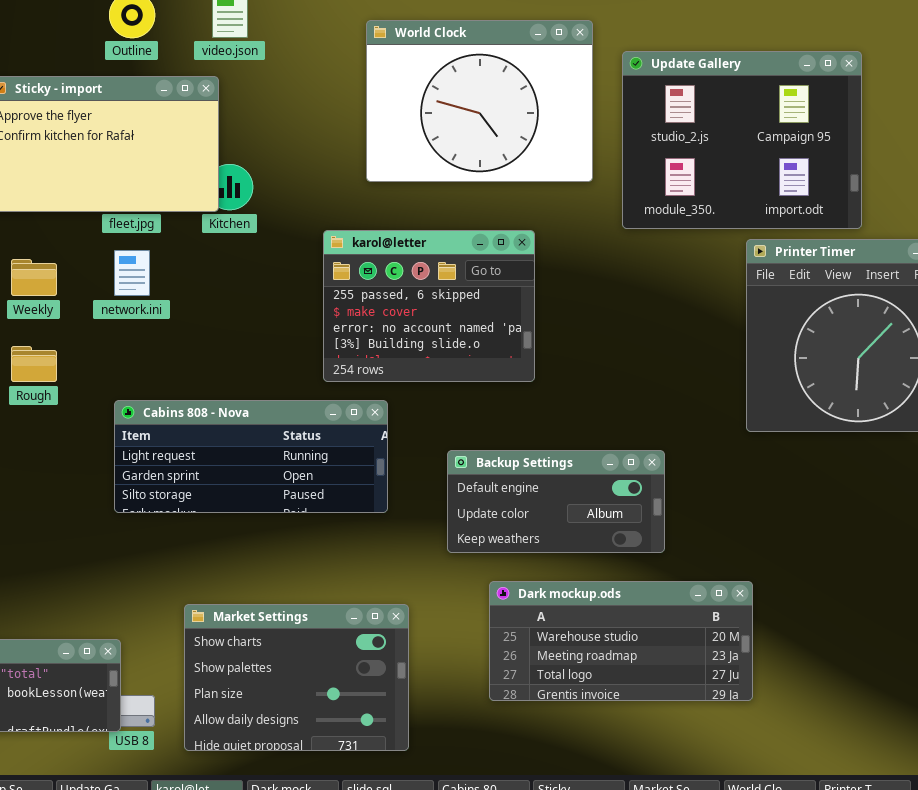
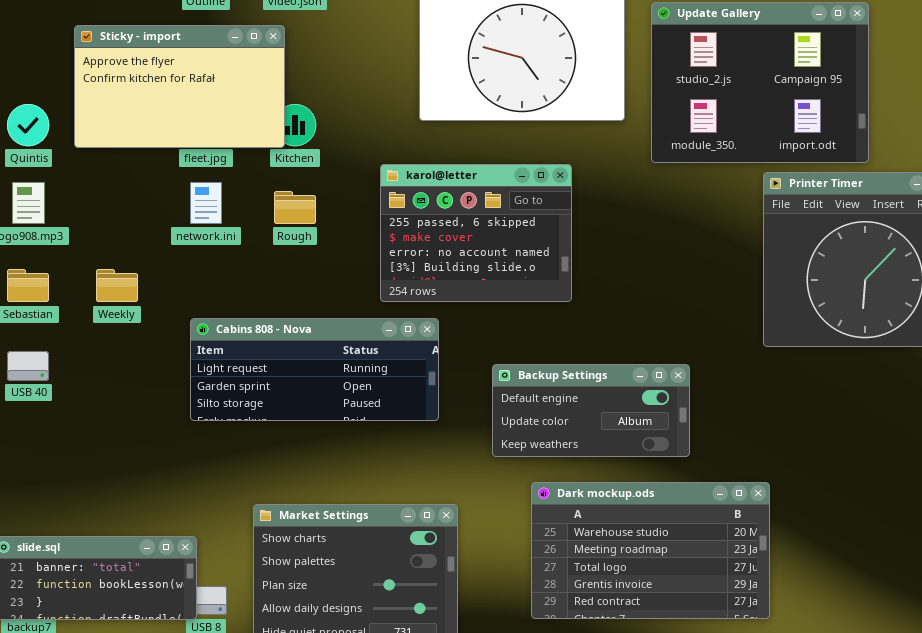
Weekly: [11,259,57,296] -> [96,269,138,302], moved
Rough: [11,346,57,382] -> [274,191,316,224], moved
Dark mockup.ods: [489,581,753,701] -> [531,482,770,619], resized

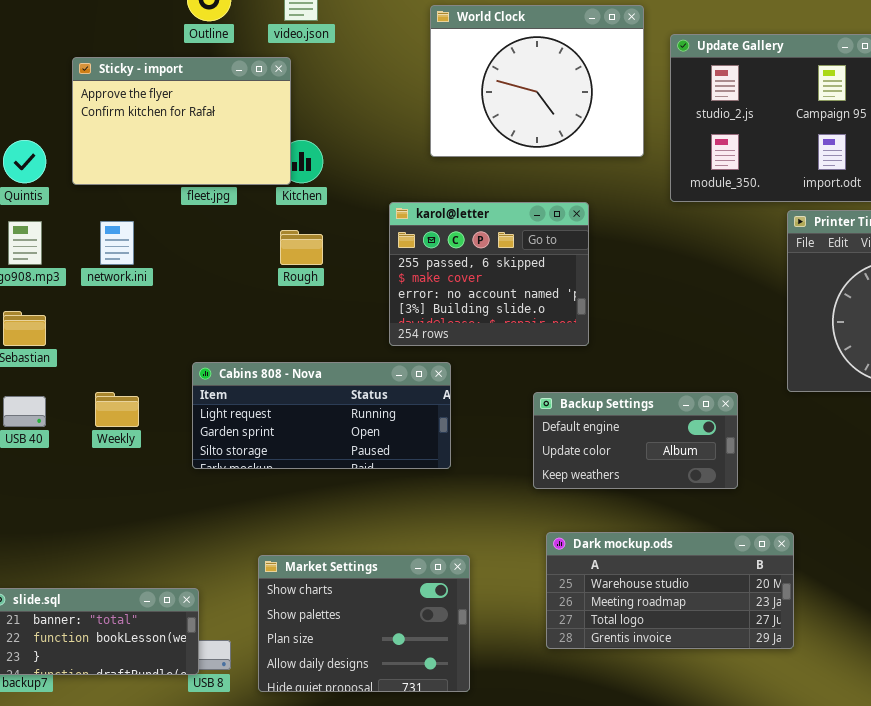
network.ini: [190,182,222,224] -> [100,221,134,265], moved
Weekly: [96,269,138,302] -> [95,392,139,427], moved
Backup Settings: [492,364,690,457] -> [533,392,738,489], moved
Dark mockup.ods: [531,482,770,619] -> [546,532,794,649], resized

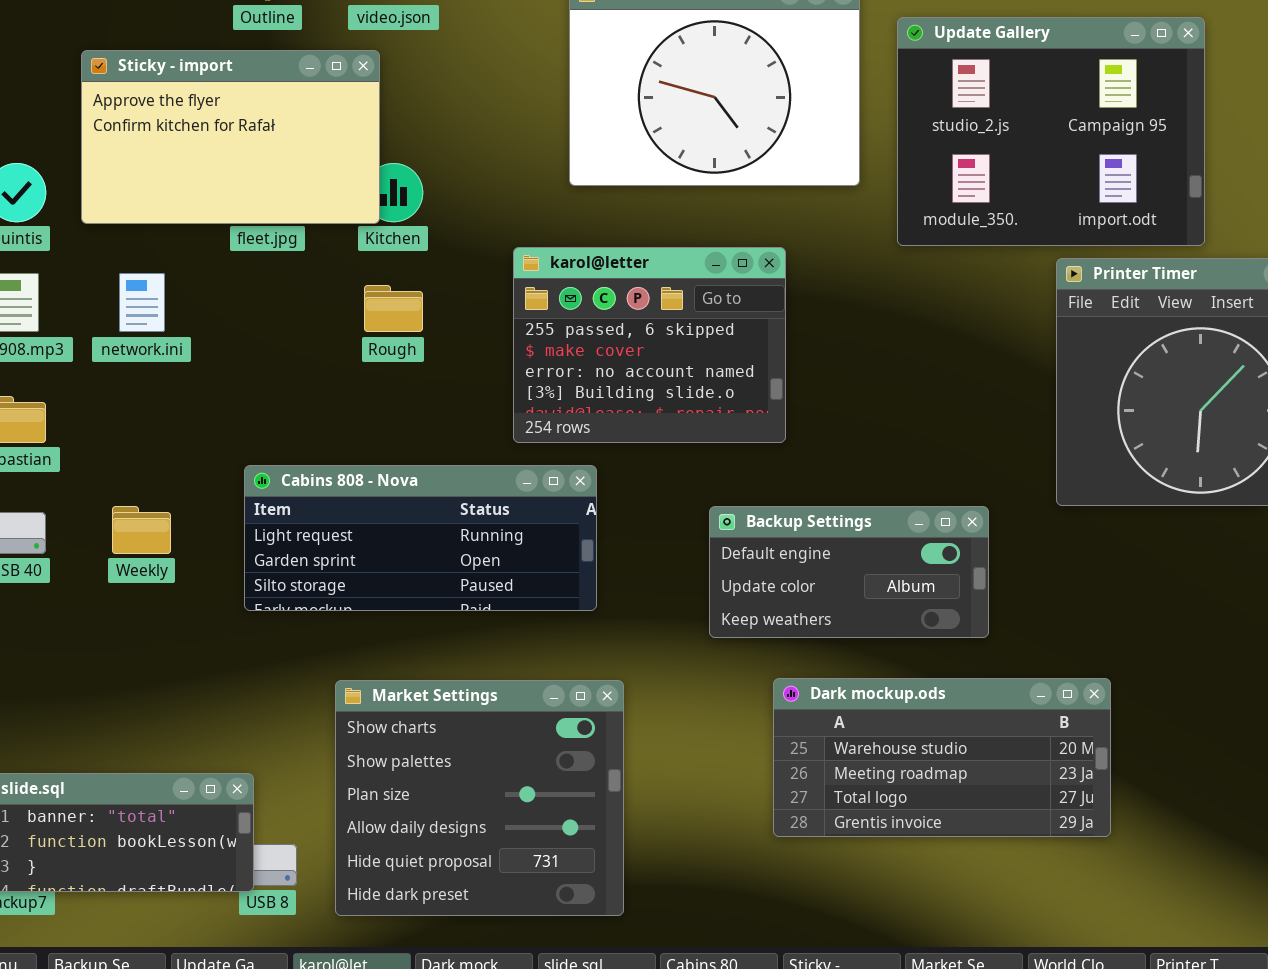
Dark mockup.ods: [546,532,794,649] -> [773,678,1111,837], moved
Market Settings: [258,555,470,692] -> [335,680,624,916], resized

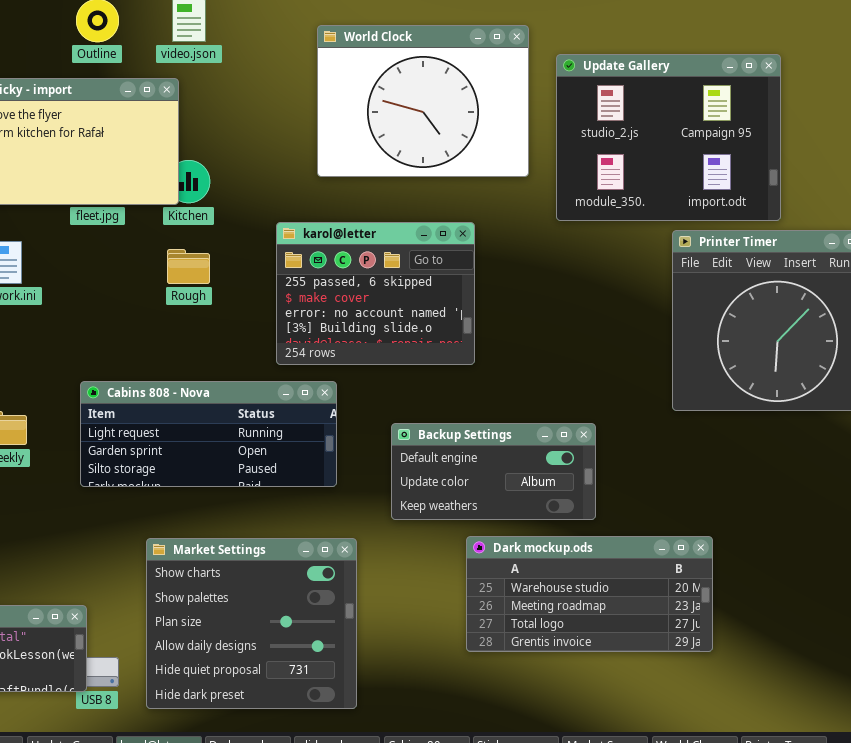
Backup Settings: [709,506,989,638] -> [391,423,596,520], moved

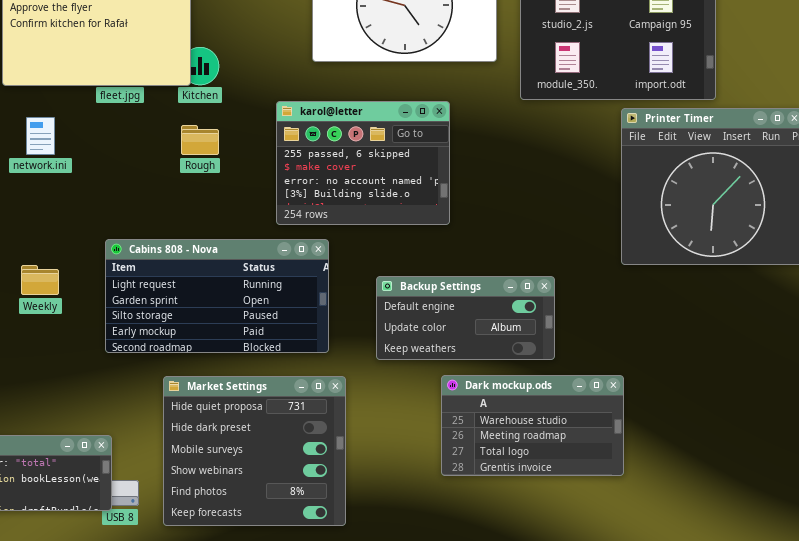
Cabins 808 - Nova: [80,381,337,487] -> [105,239,329,353], resized
Dark mockup.ods: [466,536,713,652] -> [441,375,624,476], resized
Market Settings: [146,538,357,709] -> [163,376,346,526], scrolled down 4 rows

